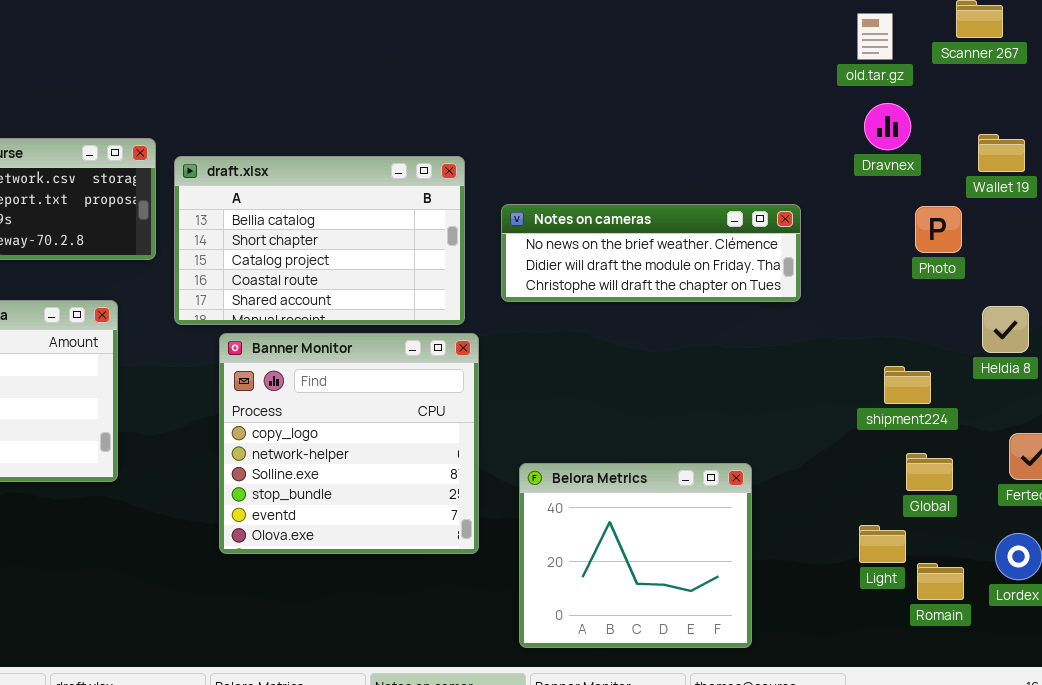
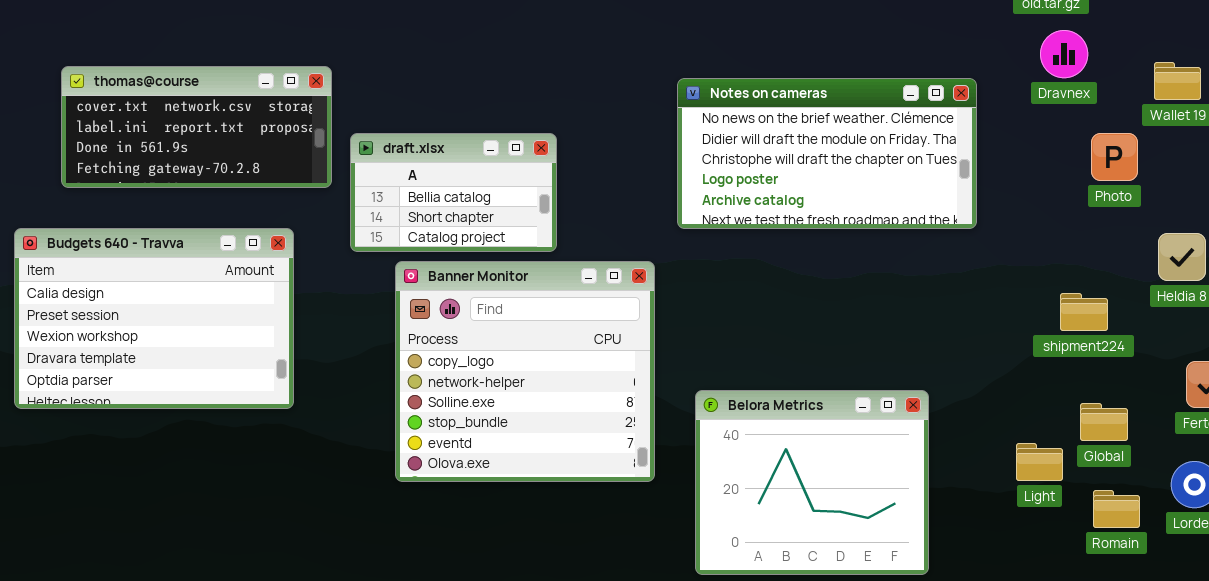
draft.xlsx: [174,156,465,325] -> [350,133,557,252], resized
Notes on cameras: [501,204,801,302] -> [677,78,977,229], resized
Global: [906,453,953,491] -> [1080,403,1128,441], moved
Light: [859,525,906,563] -> [1016,443,1063,481], moved

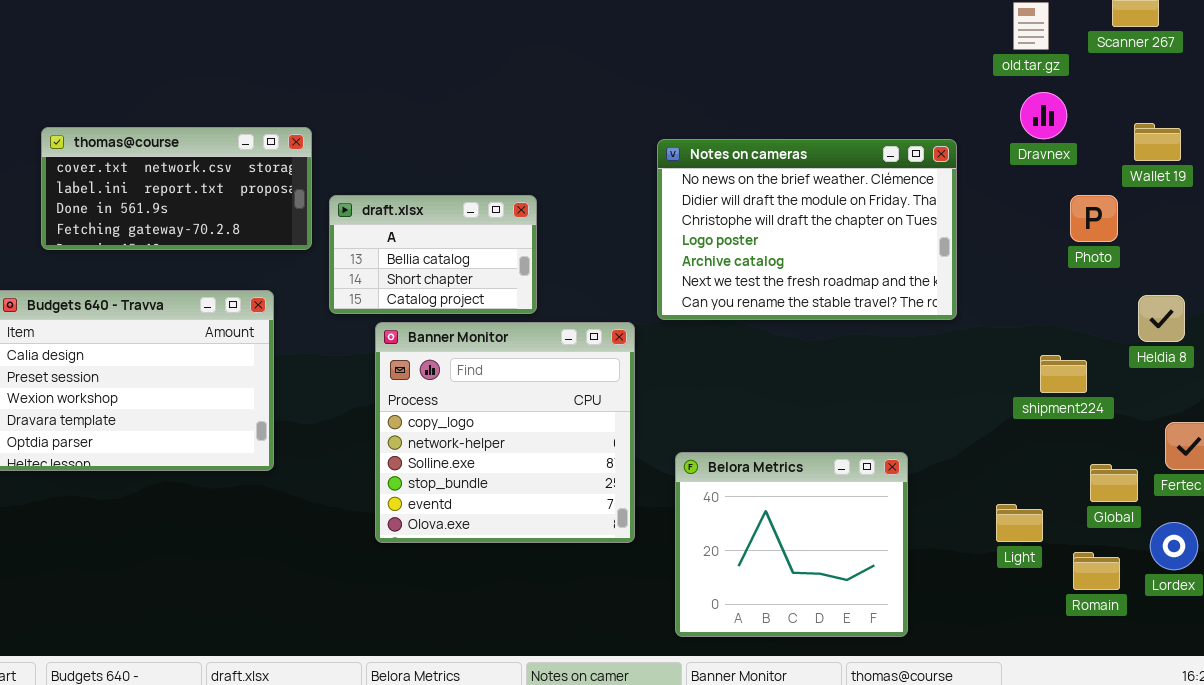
Notes on cameras: [677,78,977,229] -> [657,139,957,320], resized
Global: [1080,403,1128,441] -> [1090,464,1138,502], moved

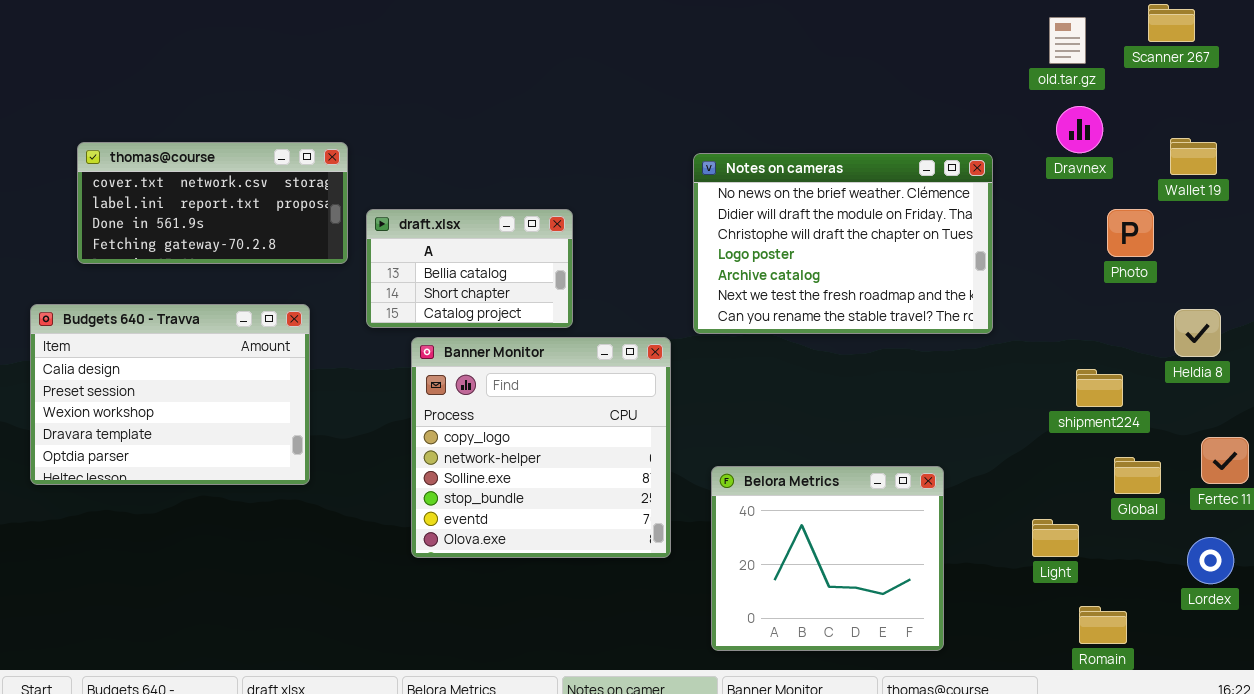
Global: [1090,464,1138,502] -> [1114,457,1161,494], moved
Romain: [1073,552,1120,590] -> [1079,606,1127,644], moved

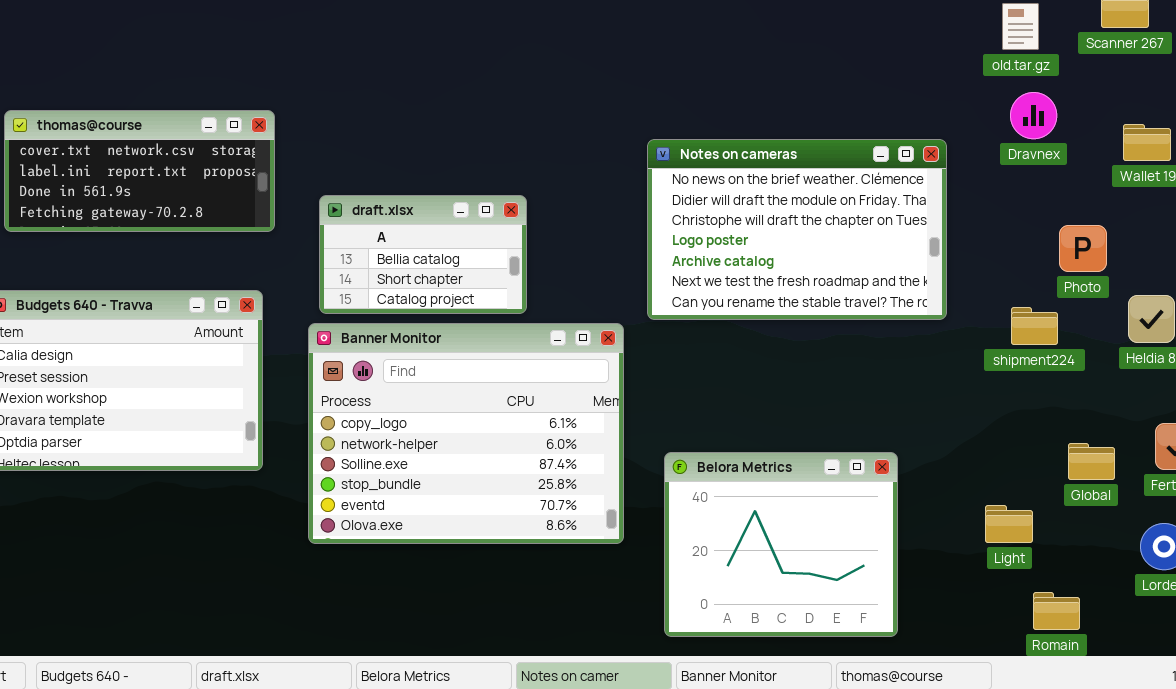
thomas@course: [77,142,348,264] -> [4,110,275,232], moved
Photo: [1107,209,1154,257] -> [1059,225,1107,272], moved
Banner Monitor: [411,337,671,558] -> [308,323,624,544], resized
shipment224: [1076,369,1123,407] -> [1011,307,1058,345], moved

